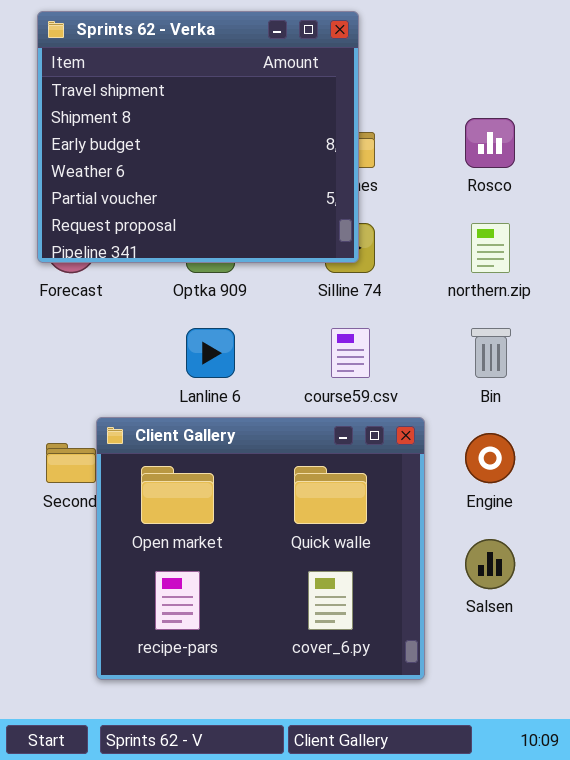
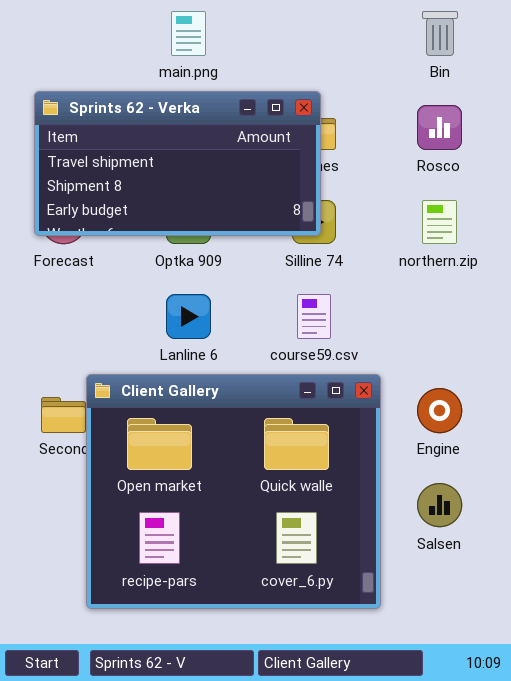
Sprints 62 - Verka: [37,11,359,263] -> [34,91,321,236], resized
Bin: [471,328,511,378] -> [422,11,458,56], moved

